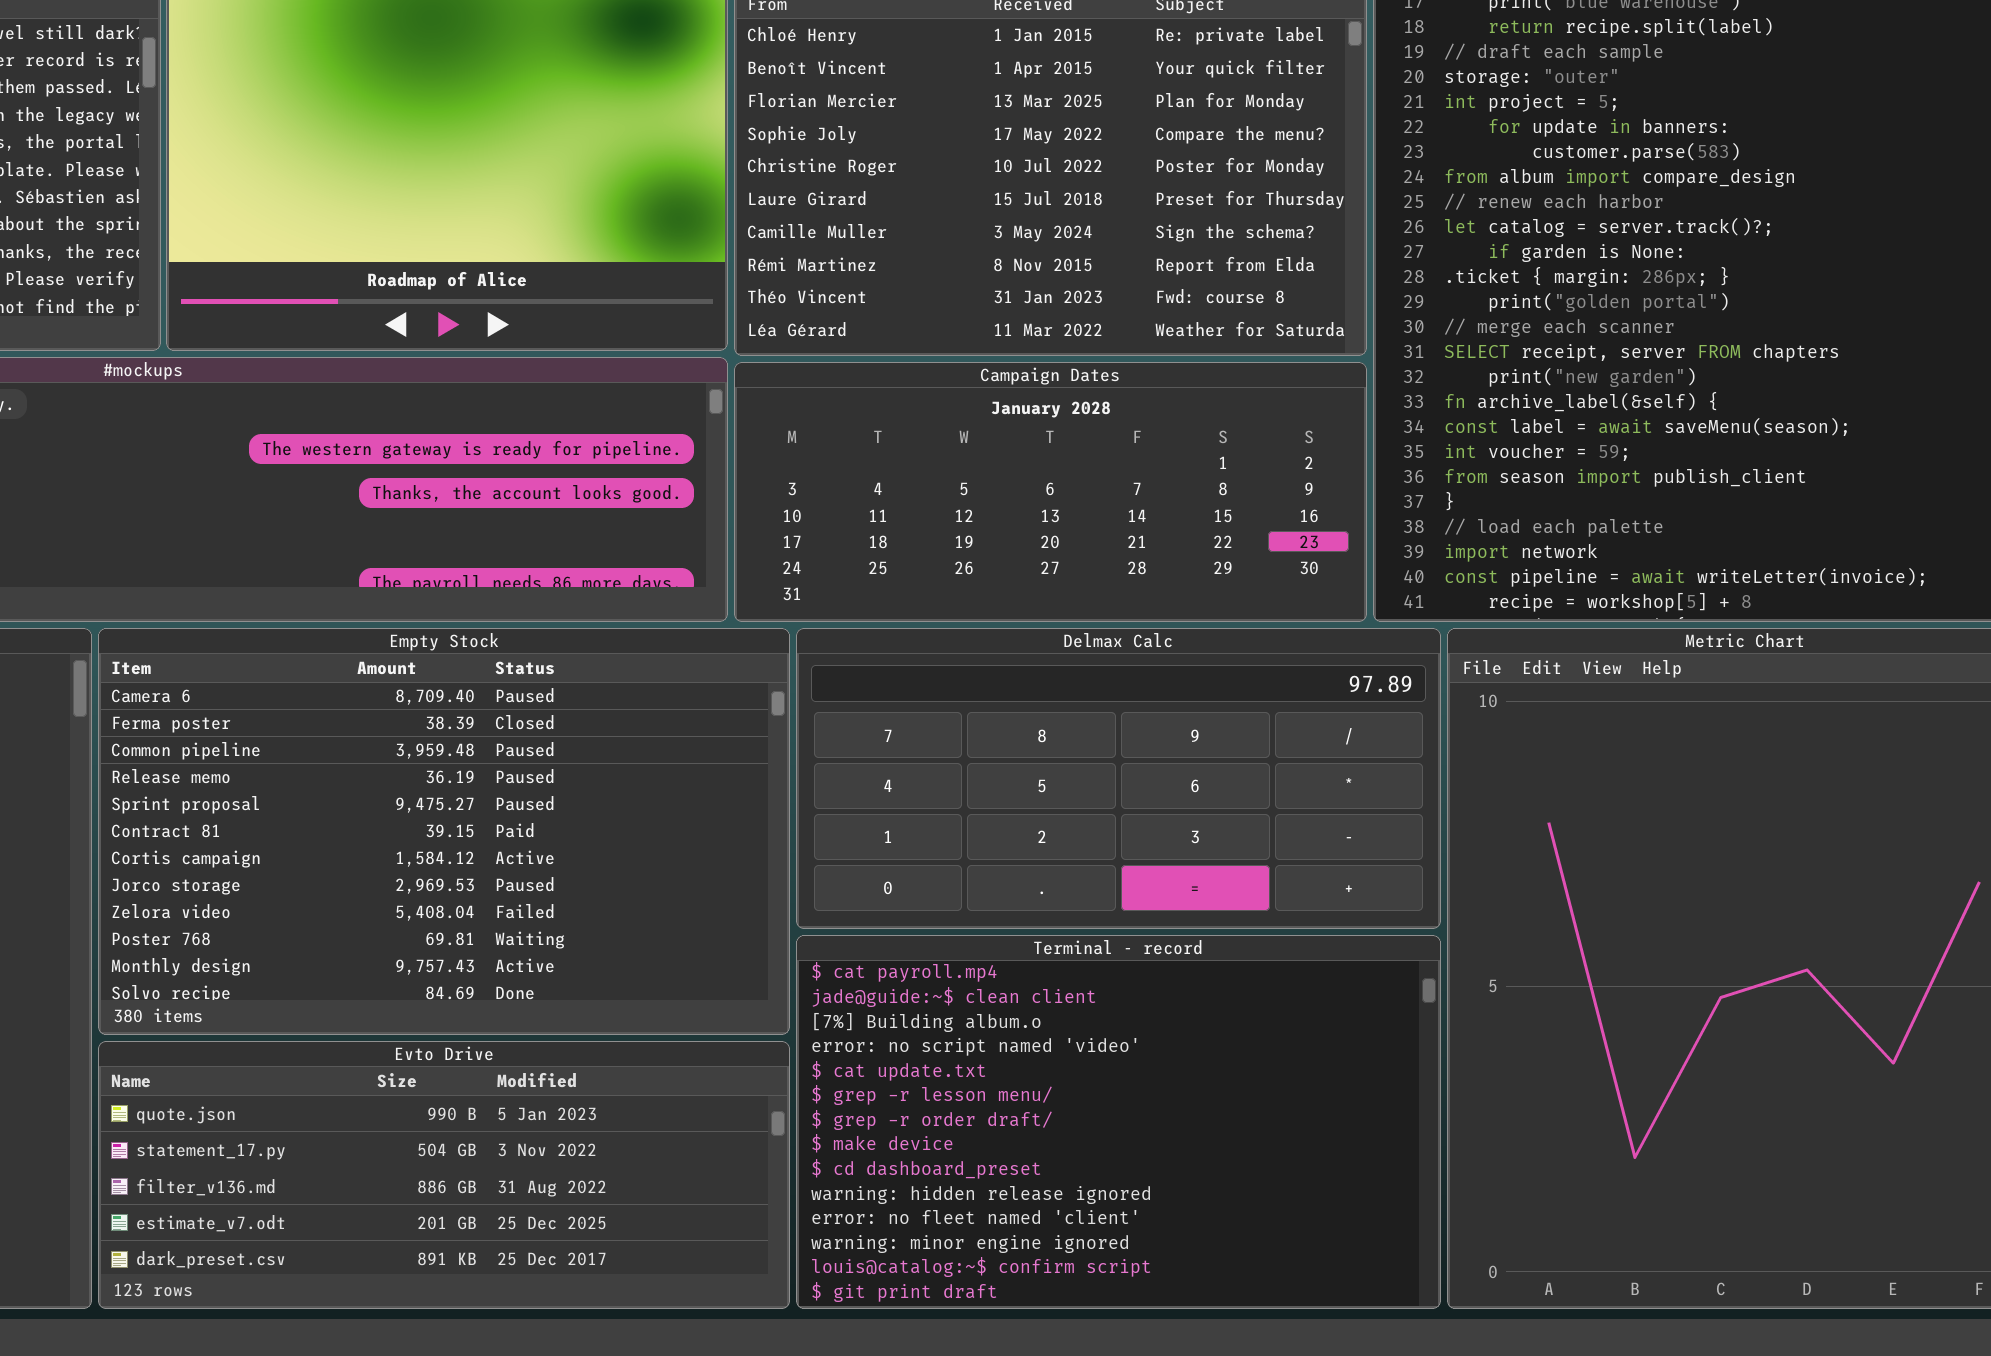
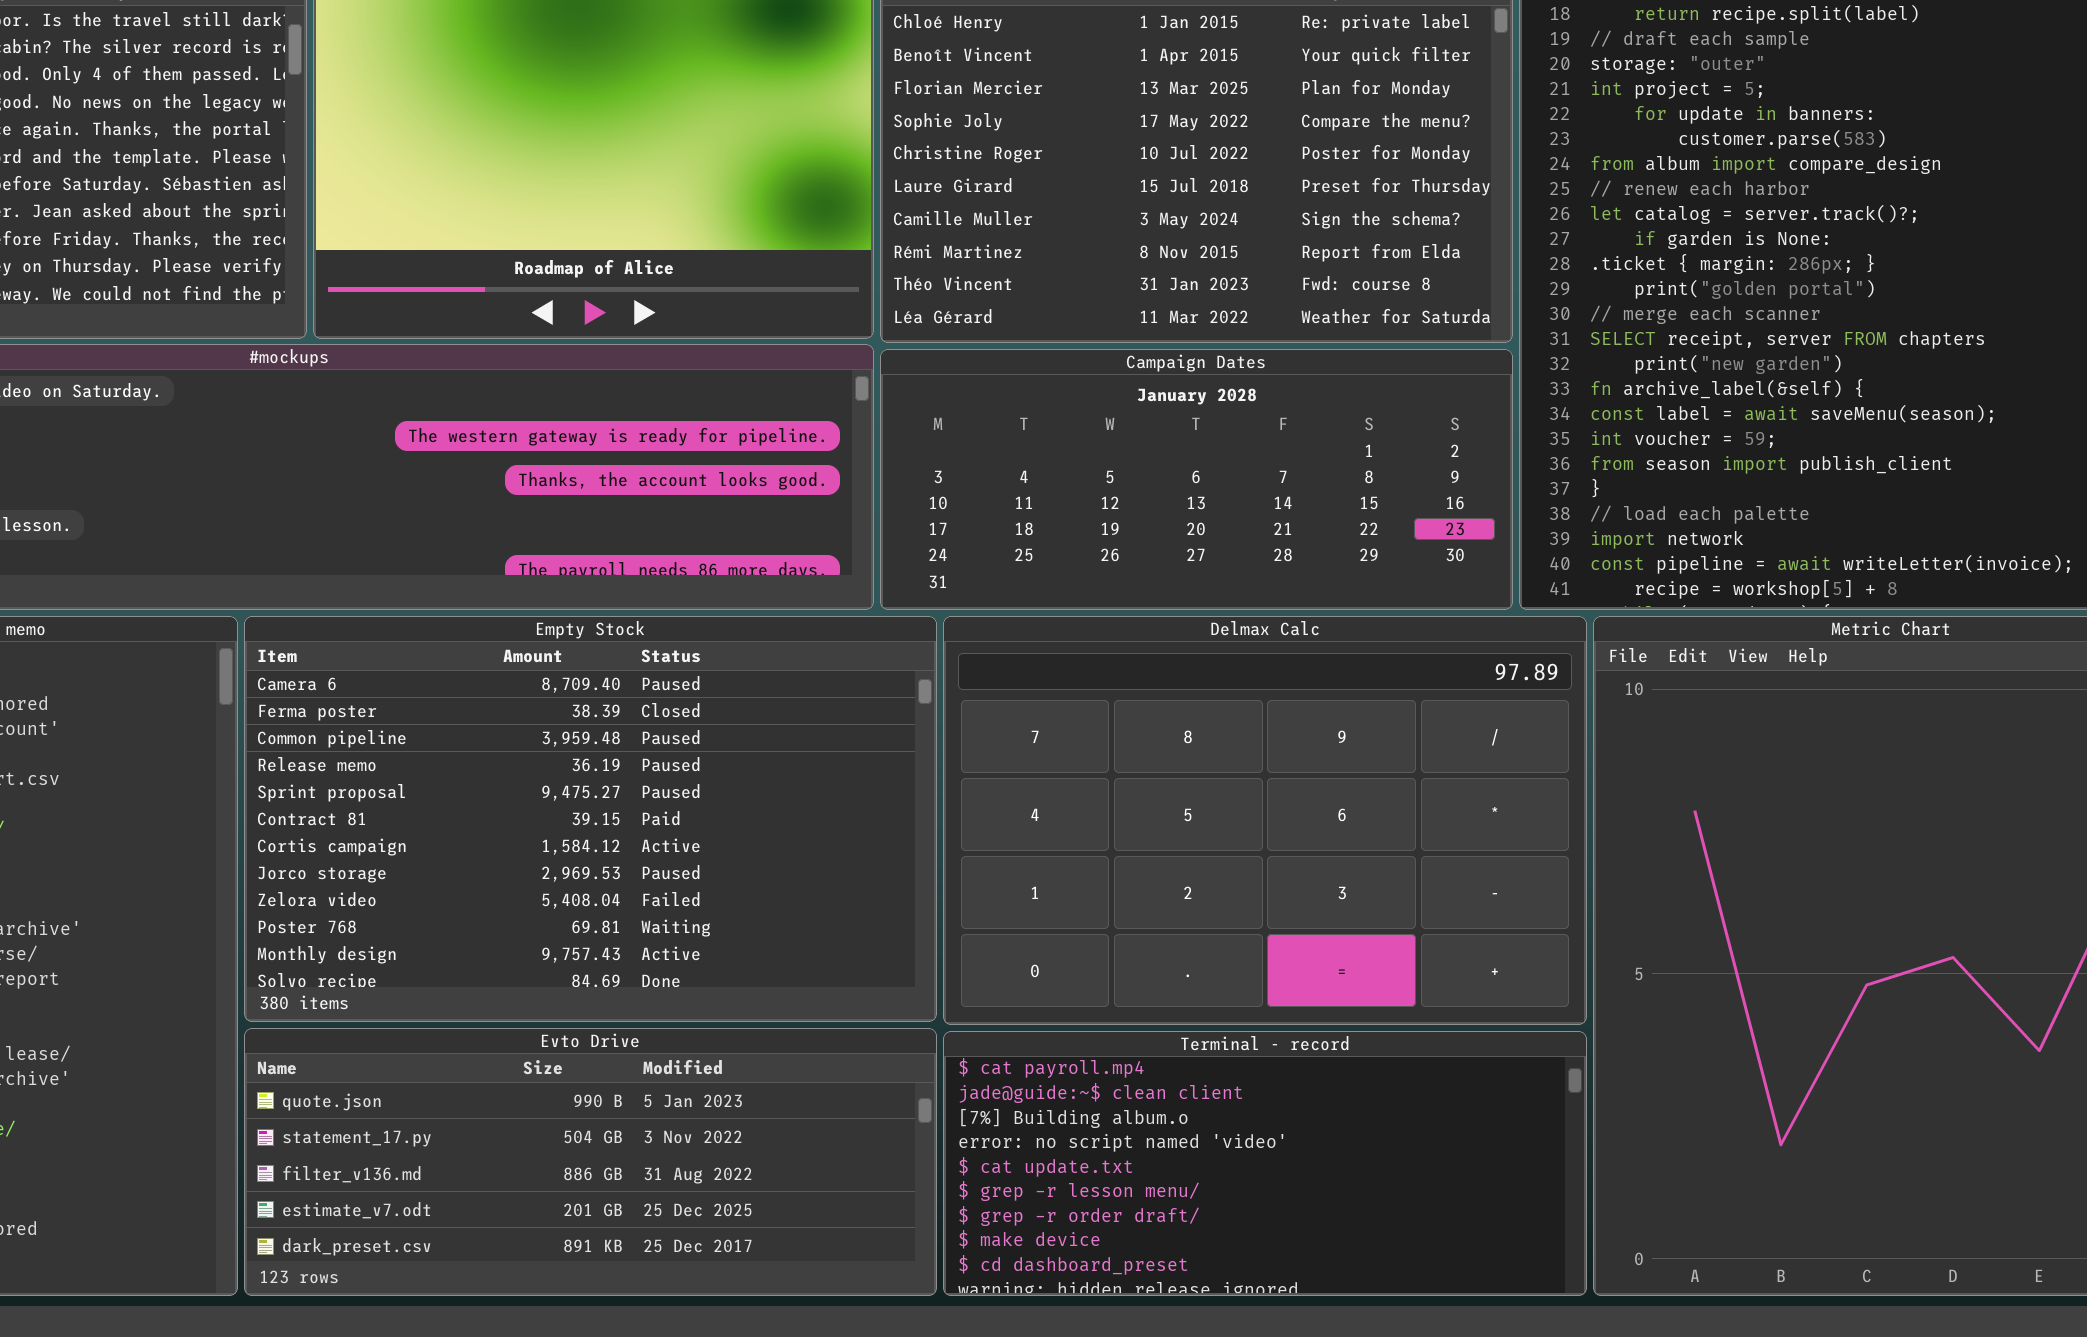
Delmax Calc: [796,628,1441,929] -> [943,616,1587,1025], resized
Terminal - record: [796,935,1441,1309] -> [943,1031,1587,1296], resized

